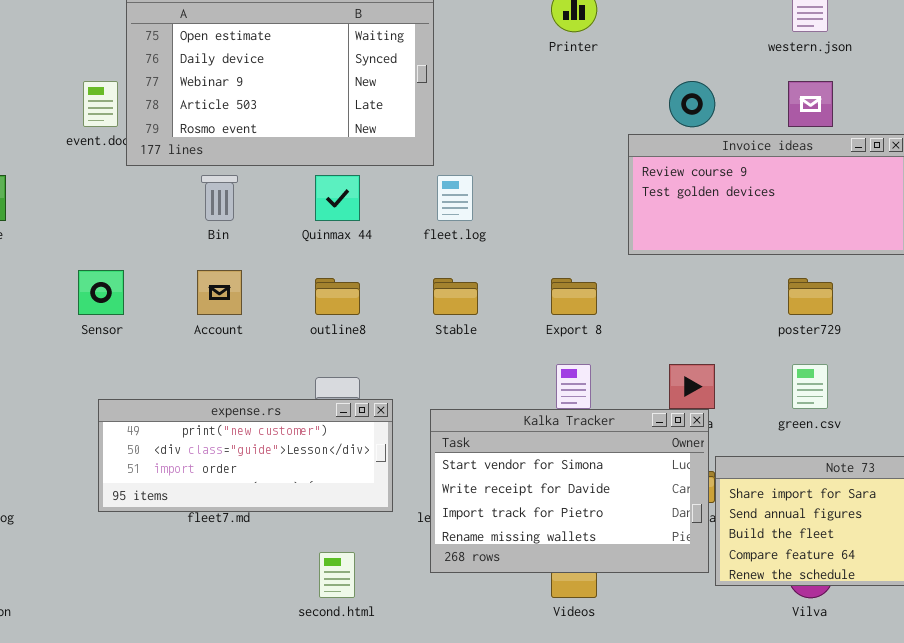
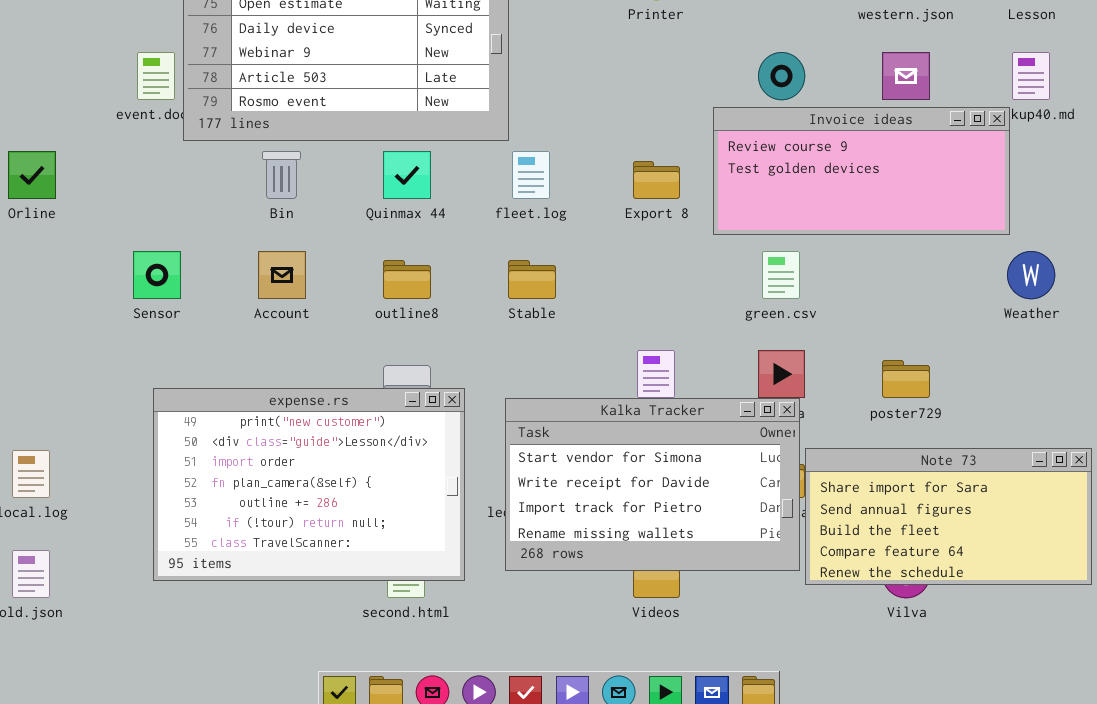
Export 8: [551,278,597,315] -> [633,161,680,199], moved
poster729: [788,278,833,315] -> [882,360,930,398], moved
green.csv: [792,364,828,409] -> [762,251,800,299], moved
expense.rs: [98,399,393,512] -> [153,388,465,581], resized

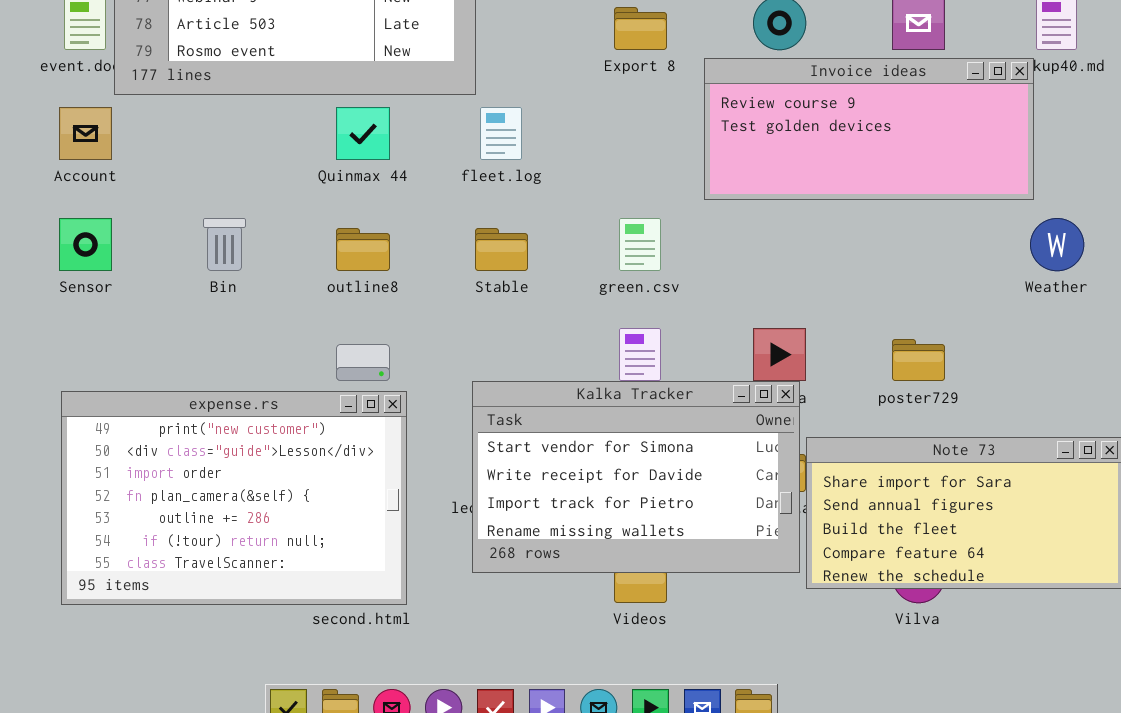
Bin: [262,151,301,199] -> [203,218,246,271], moved
Export 8: [633,161,680,199] -> [614,7,667,50], moved
Account: [258,251,306,299] -> [59,107,112,160], moved
green.csv: [762,251,800,299] -> [619,218,661,271], moved
expense.rs: [153,388,465,581] -> [61,391,407,605], moved

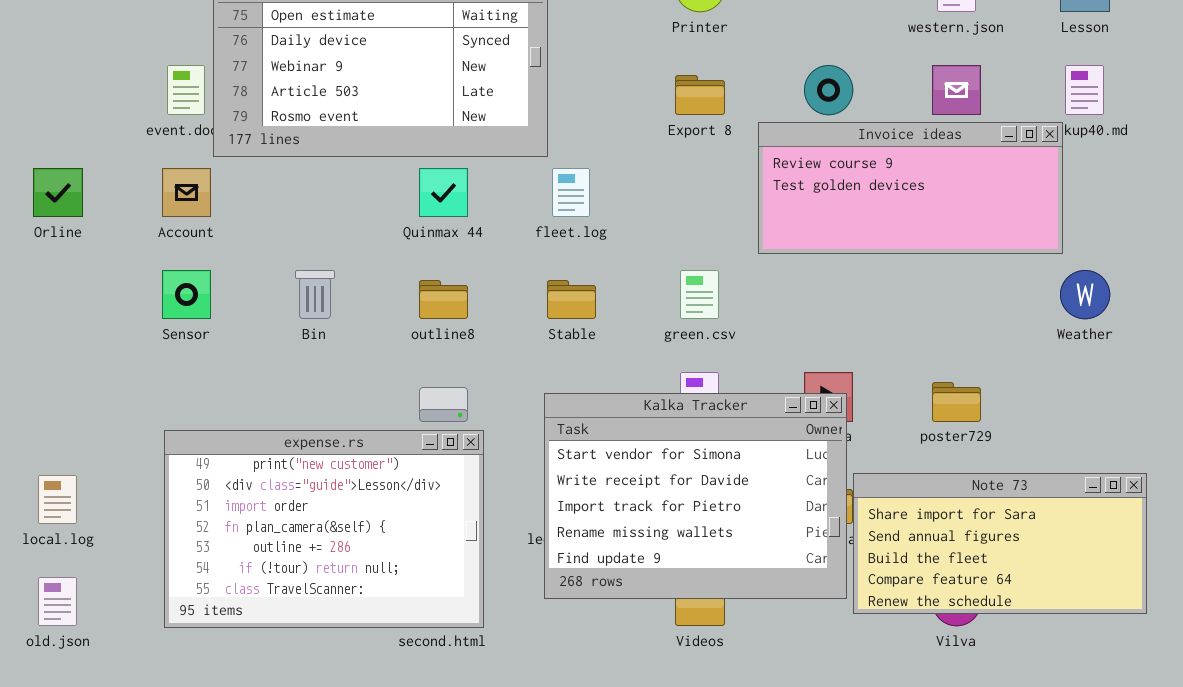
Kalka Tracker: [472,381,800,573] -> [544,393,847,599], resized

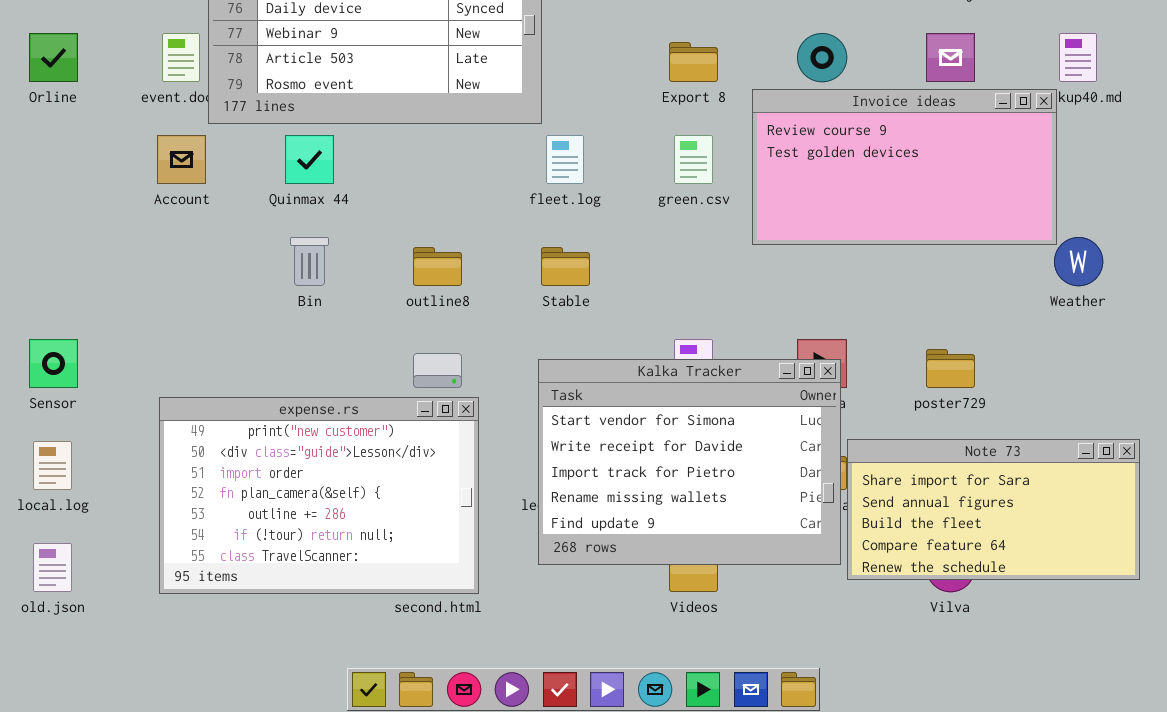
Invoice ideas: [758,122,1063,254] -> [752,89,1057,245], resized
Orline: [33,168,83,217] -> [29,33,78,82], moved
Quinmax 44: [419,168,468,217] -> [285,135,334,184], moved
Sensor: [162,270,211,319] -> [29,339,78,388], moved
green.csv: [680,270,719,319] -> [674,135,713,184], moved

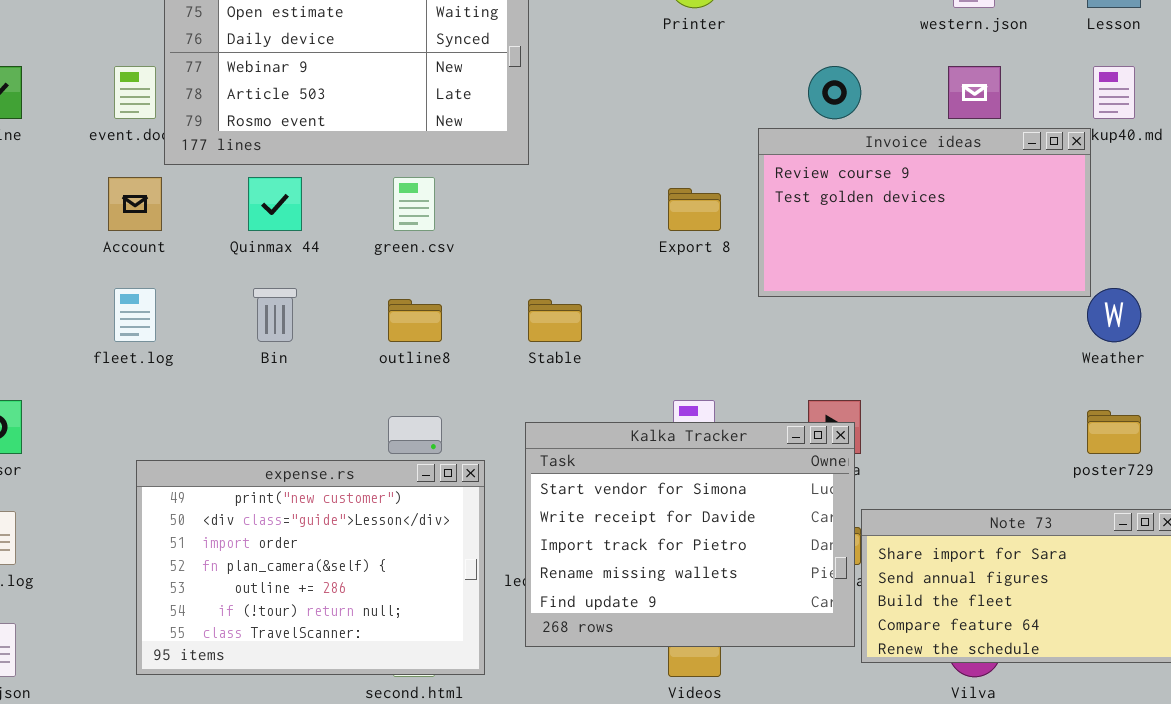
Export 8: [669,42,718,82] -> [668,188,721,231], moved
fleet.log: [546,135,584,184] -> [114,288,156,342], moved
green.csv: [674,135,713,184] -> [393,177,435,231], moved
poster729: [926,349,975,388] -> [1087,410,1141,454], moved
expense.rs: [159,397,479,594] -> [136,460,485,675], moved

